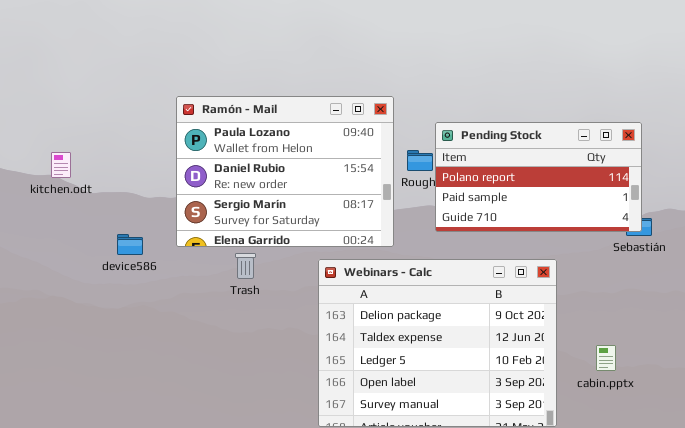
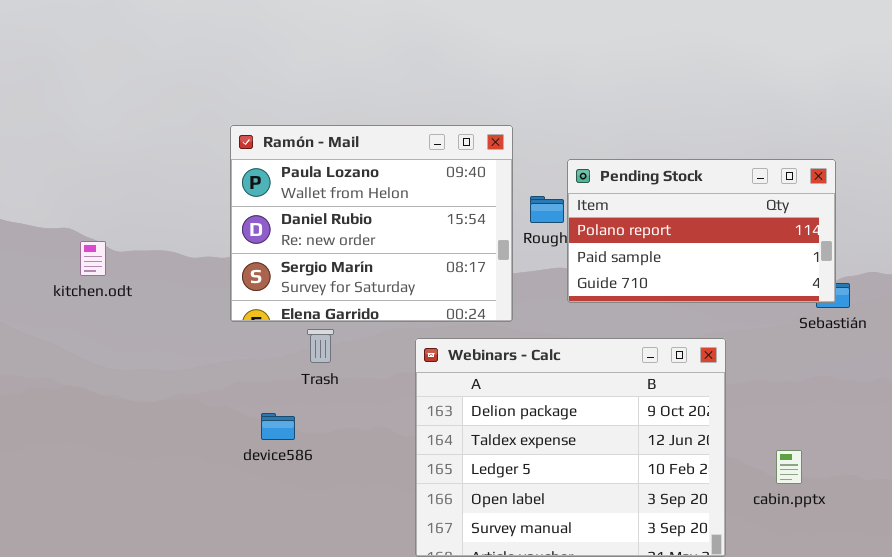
kitchen.odt: [51,152,71,178] -> [80,241,106,276], moved
device586: [117,234,143,255] -> [261,413,295,440], moved

